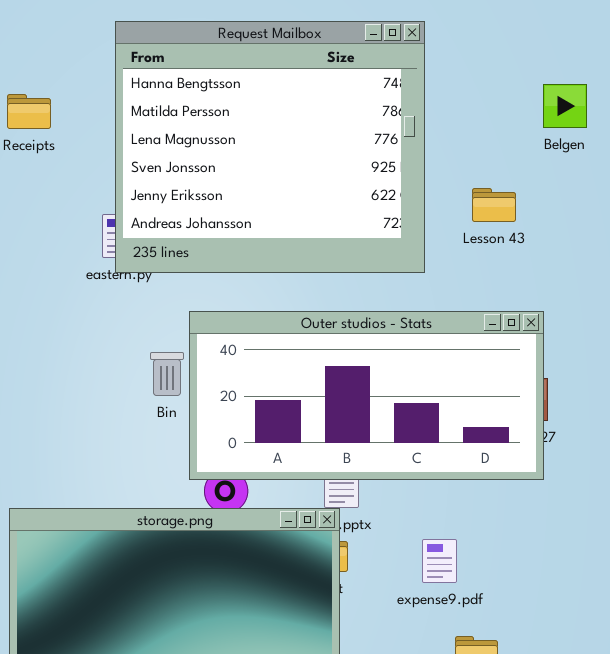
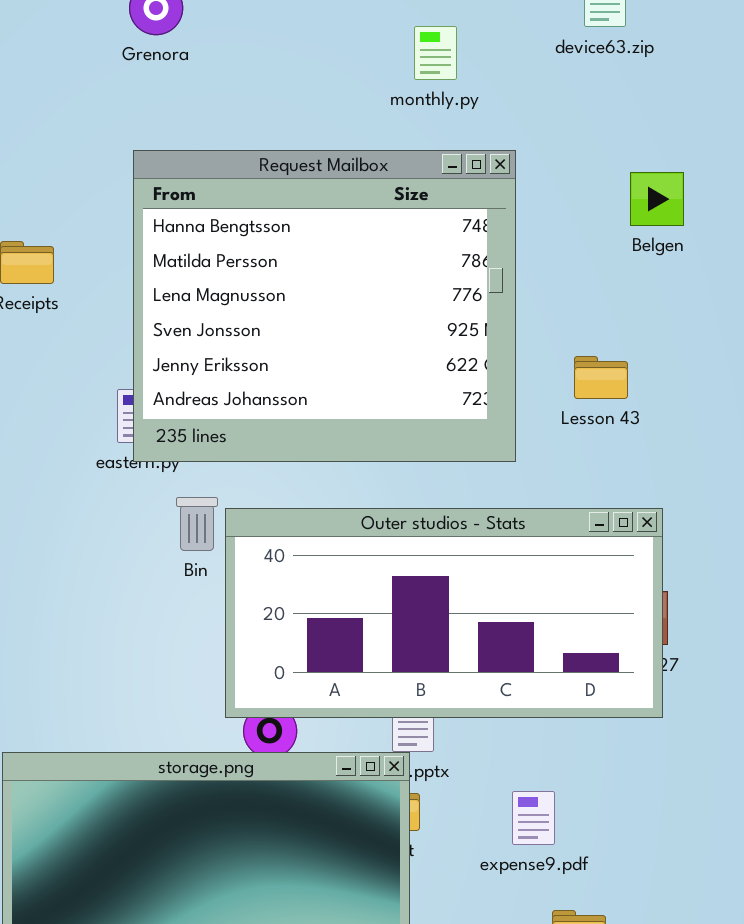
Belgen: [543,84,587,128] -> [630,172,684,226], moved
Bin: [150,352,184,396] -> [176,497,218,551], moved

